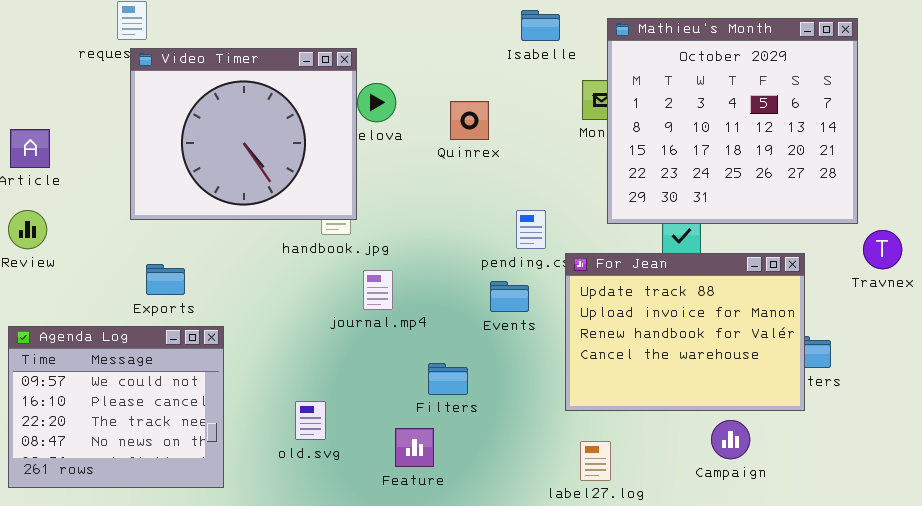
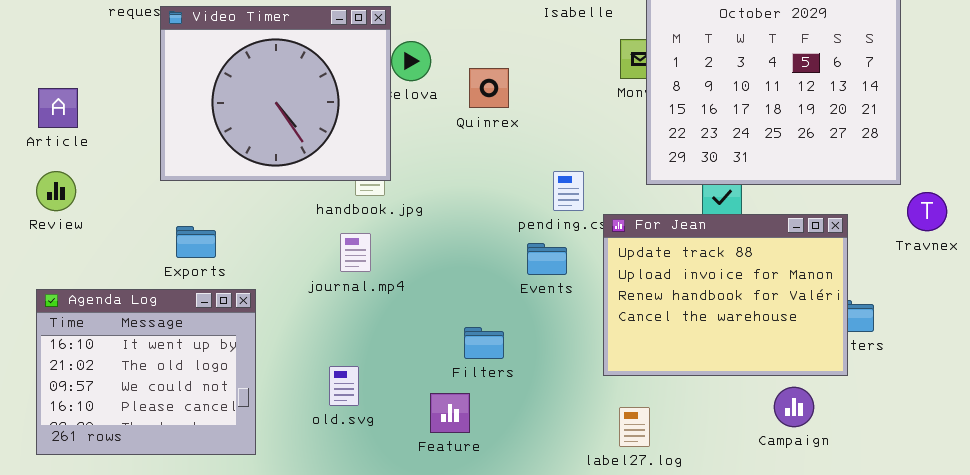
Quinrex: [450,101,489,140] -> [469,68,509,108], moved
journal.mp4: [363,270,393,310] -> [340,233,371,272], moved
Agenda Log: [8,326,224,488] -> [36,289,256,455], scrolled up 2 rows
Campaign: [711,420,750,459] -> [774,387,814,427], moved

